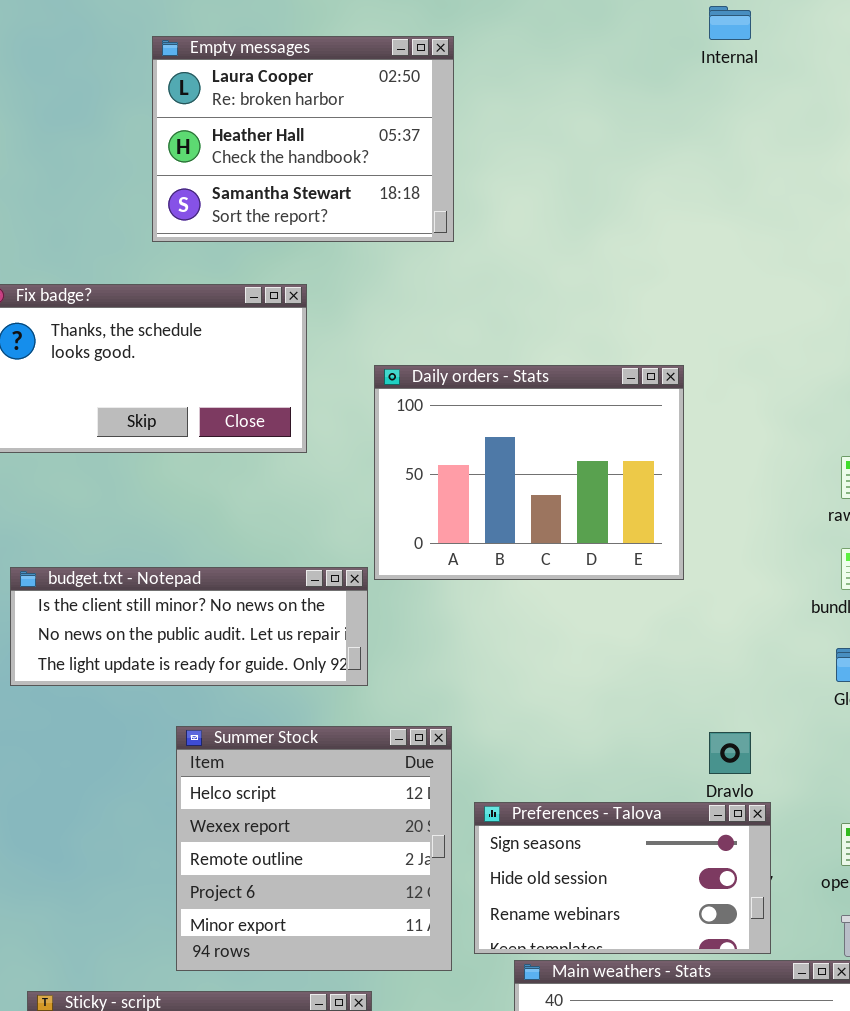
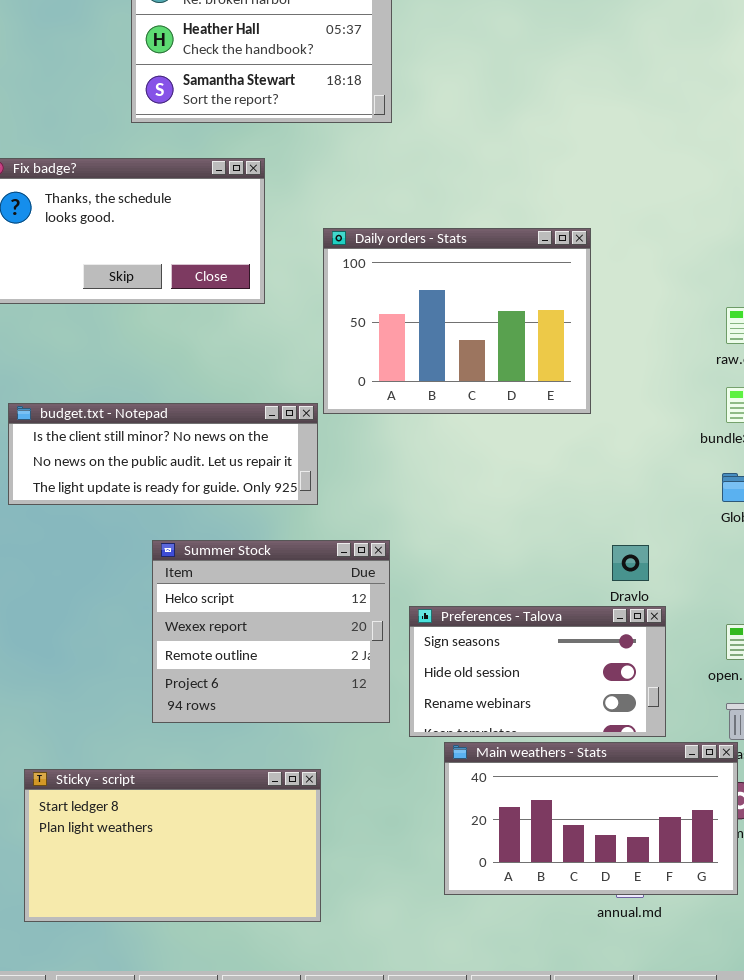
Summer Stock: [176,726,452,971] -> [152,540,390,723], resized

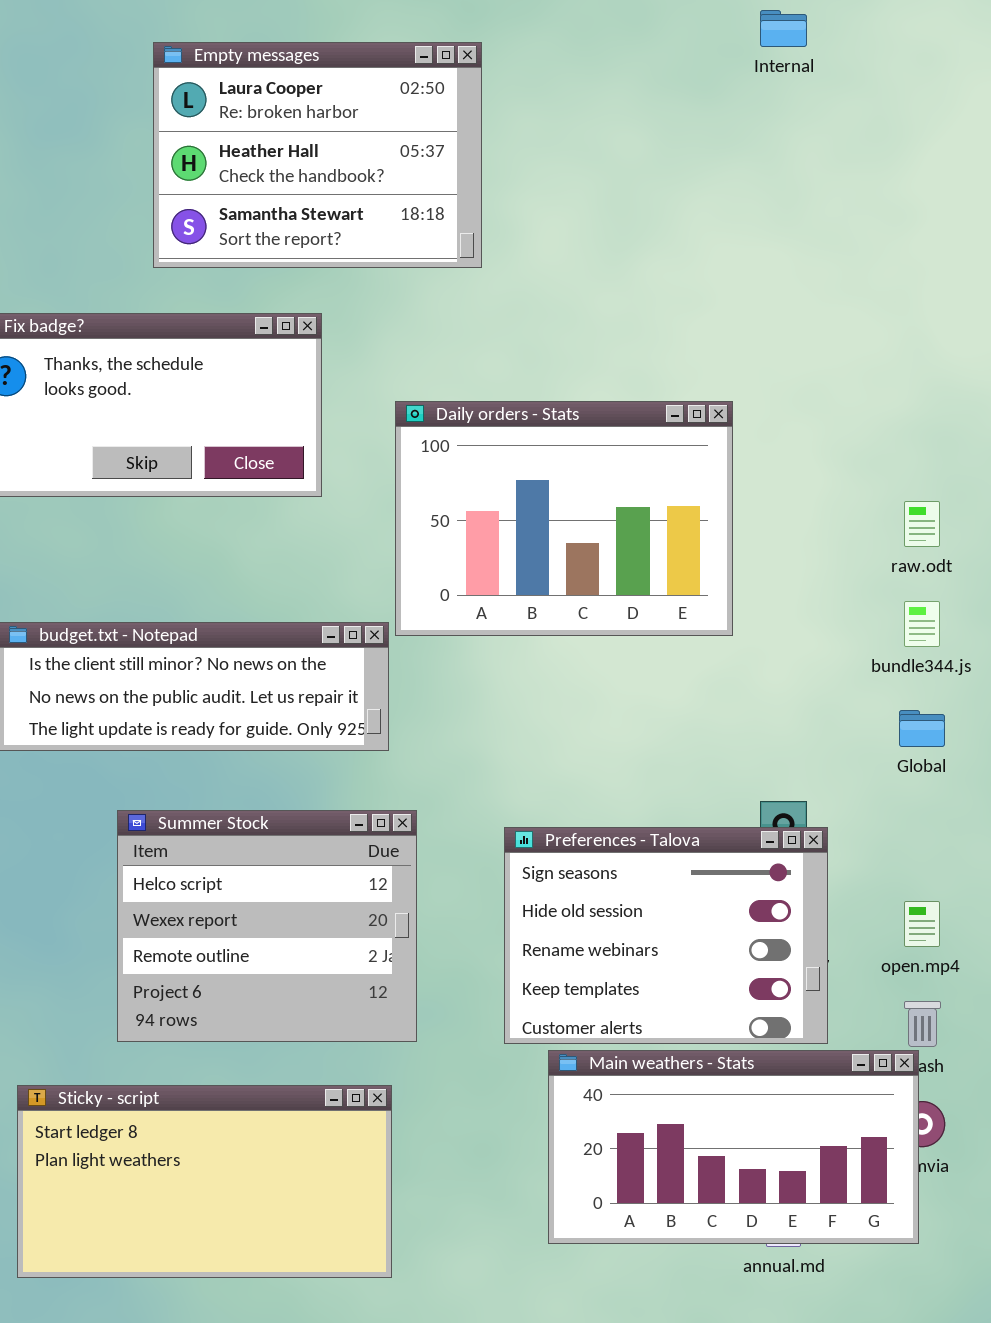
Summer Stock: [152,540,390,723] -> [117,810,417,1042], moved
Preferences - Talova: [409,606,666,737] -> [504,827,828,1044], resized

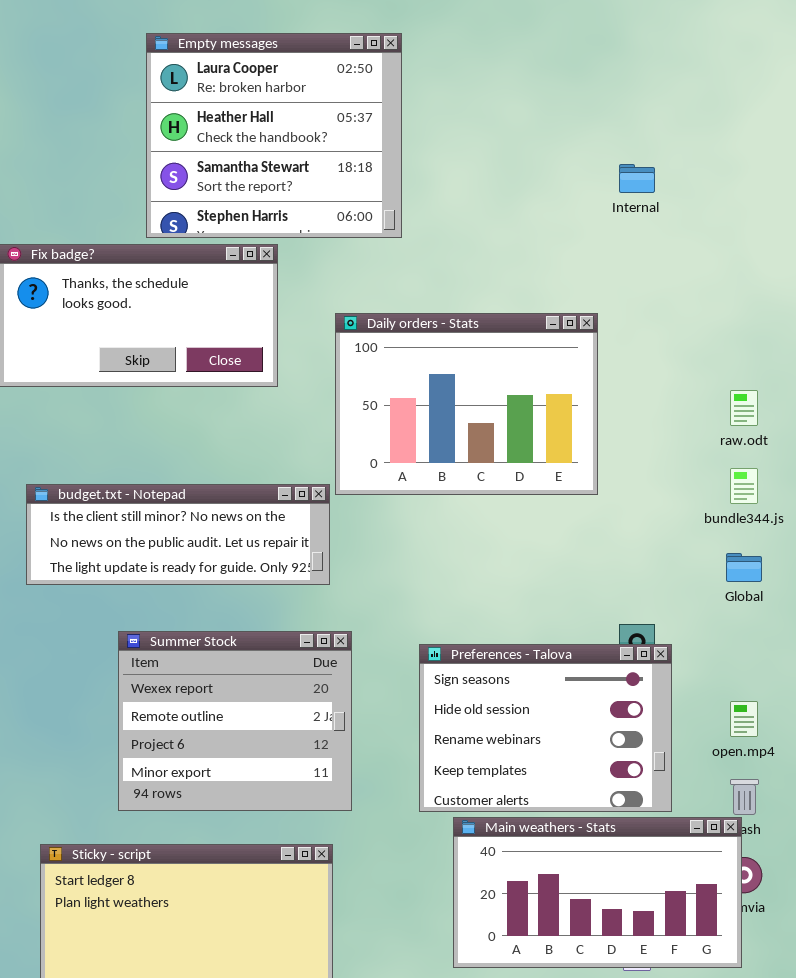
Internal: [760,10,807,47] -> [619,164,655,193], moved
Empty messages: [153,42,482,268] -> [146,33,402,238], resized
Summer Stock: [117,810,417,1042] -> [118,631,352,811], scrolled down 1 row

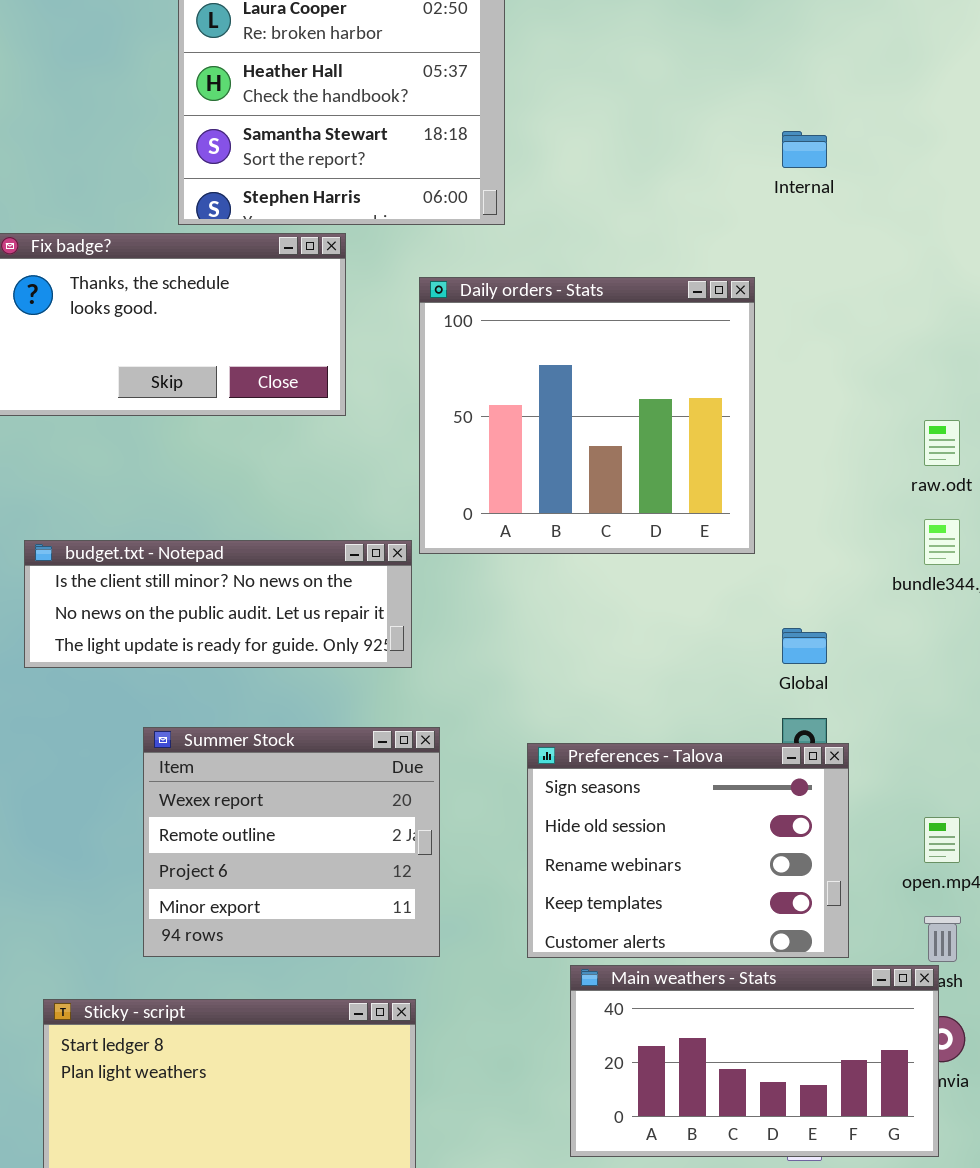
Daily orders - Stats: [335,313,598,495] -> [419,277,755,554], resized
Global: [726,553,762,582] -> [782,628,827,664], moved

